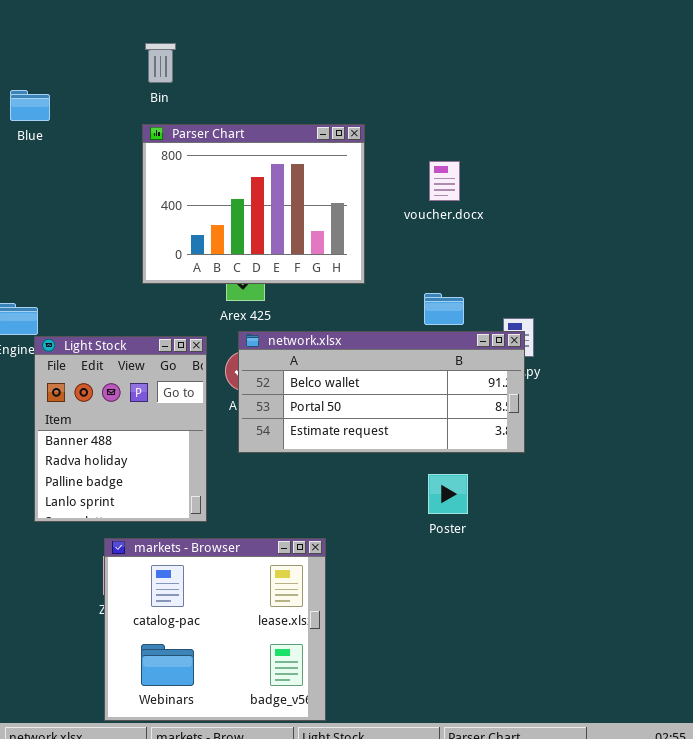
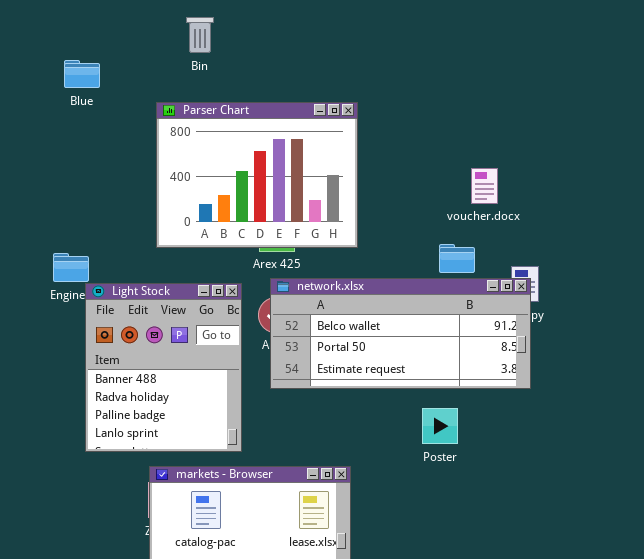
Parser Chart: [142,124,365,284] -> [156,102,358,248], moved
voucher.docx: [429,161,460,201] -> [471,168,498,204], moved
Poster: [428,474,468,514] -> [422,408,458,444], moved

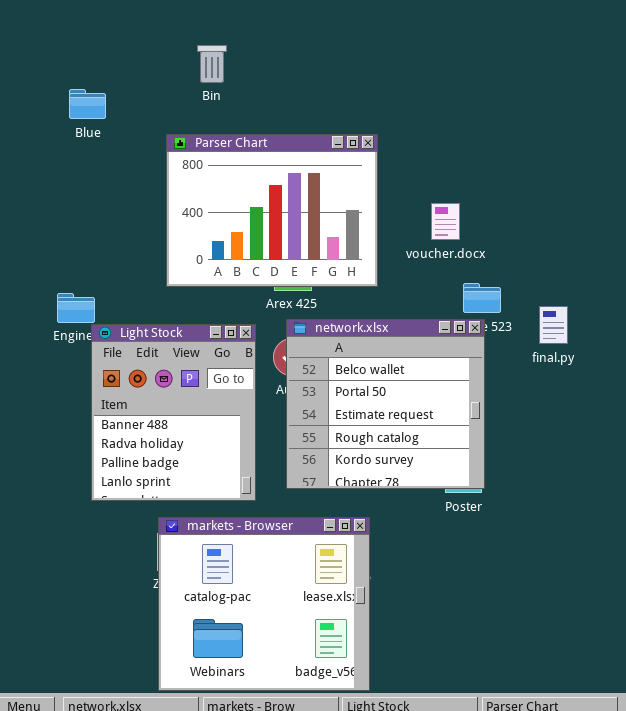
voucher.docx: [471,168,498,204] -> [431,203,460,240], moved
network.xlsx: [270,278,531,389] -> [286,319,485,489], resized

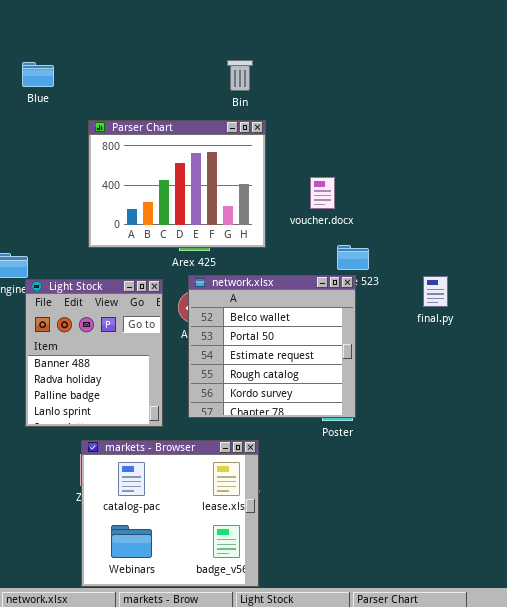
Bin: [197,45,227,83] -> [227,60,253,91], moved
Blue: [69,89,106,119] -> [22,62,54,87], moved
final.py: [539,306,568,344] -> [423,276,448,307], moved

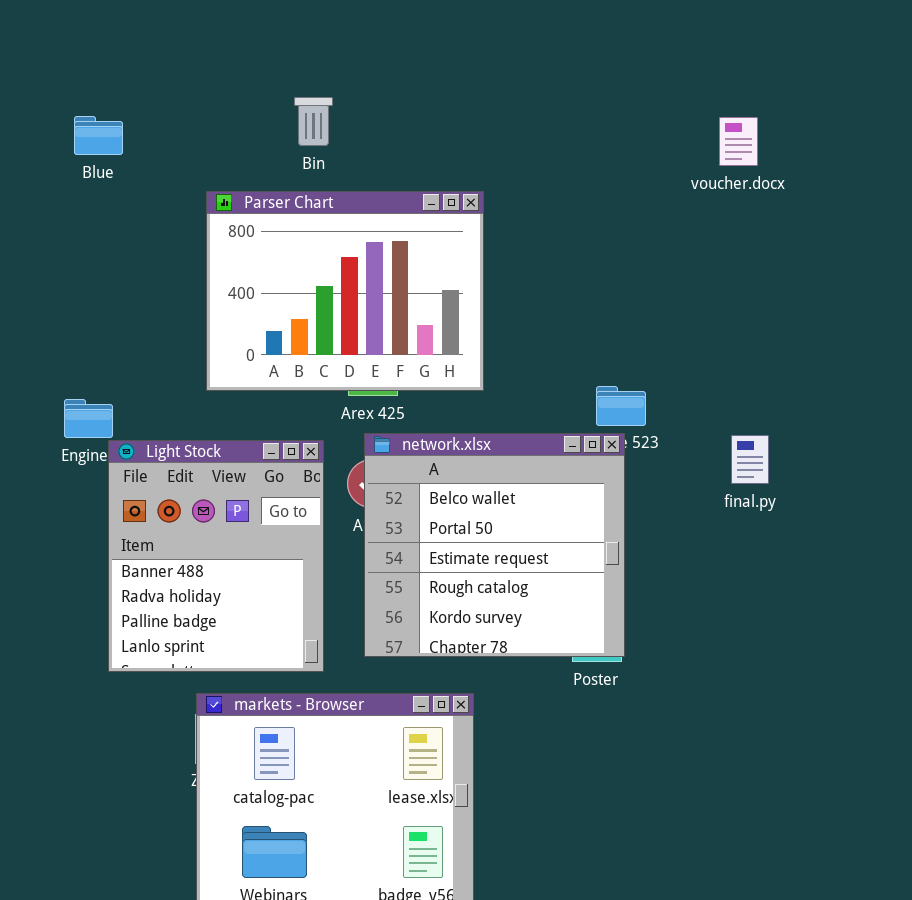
Bin: [227,60,253,91] -> [294,97,333,146], moved
Blue: [22,62,54,87] -> [74,116,123,155], moved
voucher.docx: [310,177,335,209] -> [719,117,758,166], moved

